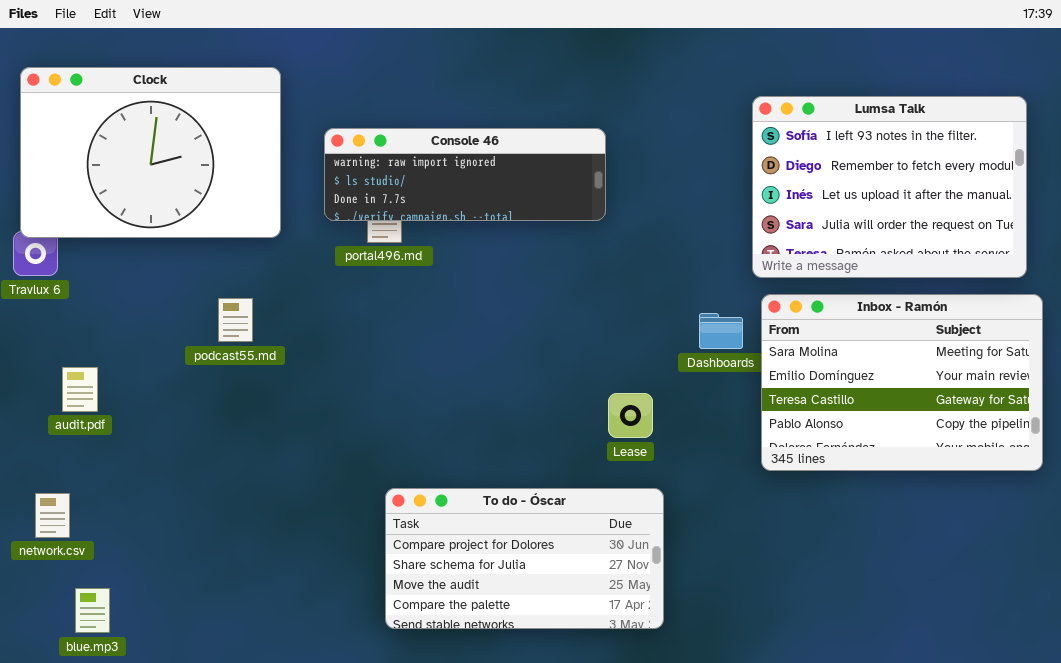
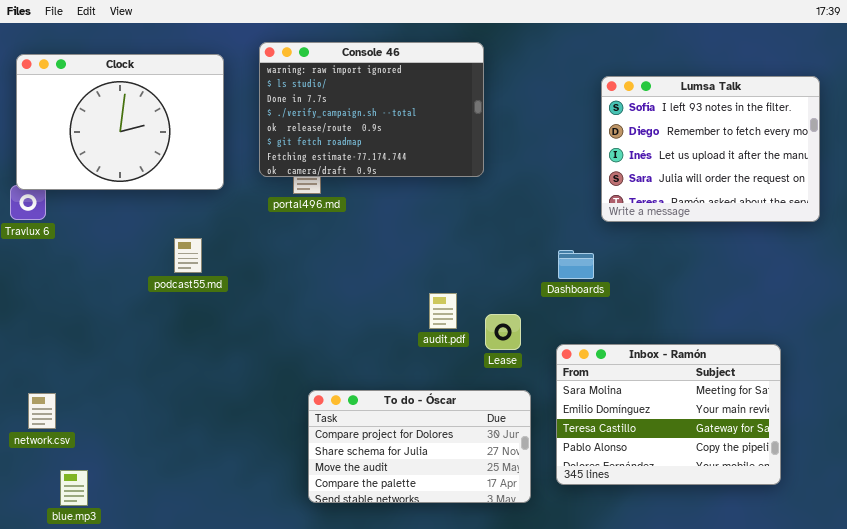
Console 46: [324,128,606,221] -> [259,42,484,177], resized
Inbox - Ramón: [761,294,1043,471] -> [556,344,781,485], moved
audit.pdf: [62,367,98,412] -> [429,293,457,329], moved

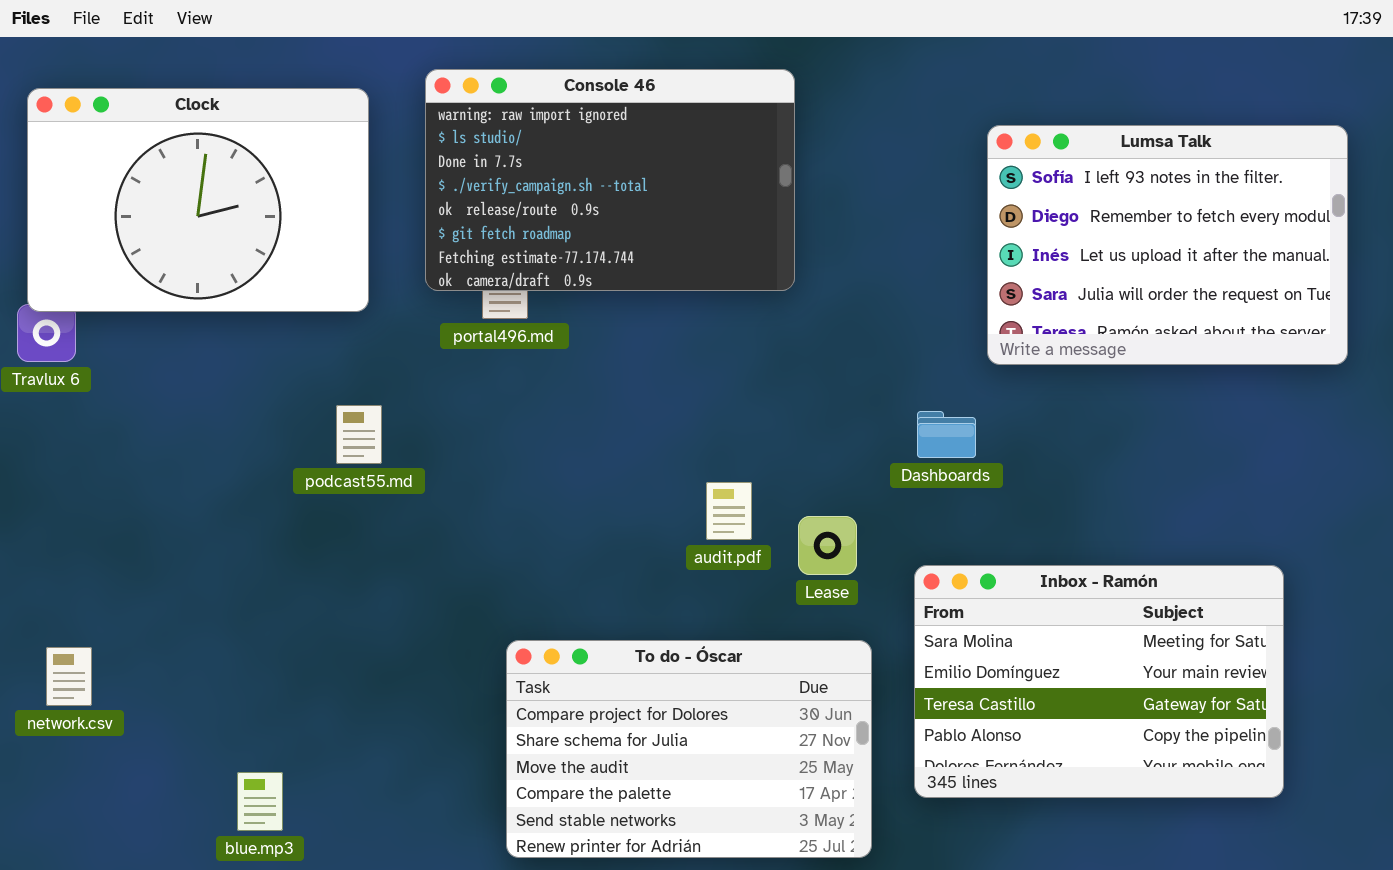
podcast55.md: [174,238,202,273] -> [336,405,382,464], moved
To do - Óscar: [308,390,531,503] -> [506,640,872,858], resized
blue.mp3: [60,470,88,506] -> [237,772,283,831], moved

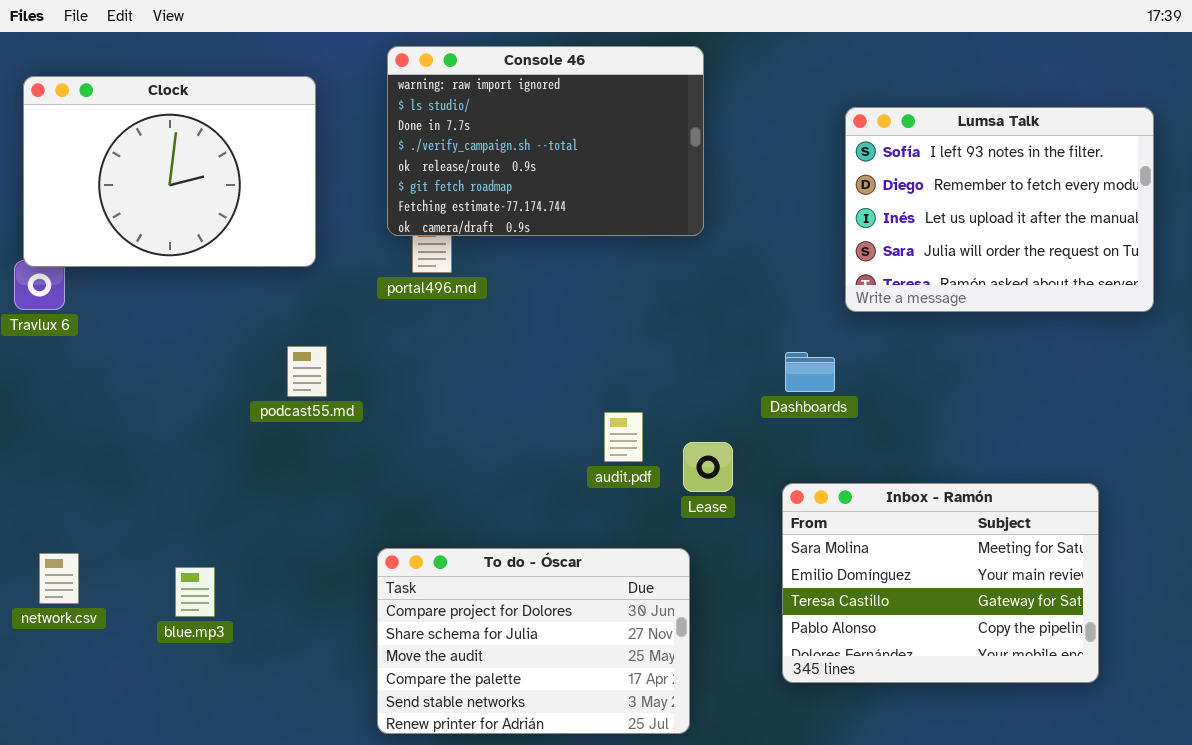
Console 46: [425,69,795,291] -> [387,46,704,236], moved
To do - Óscar: [506,640,872,858] -> [377,548,690,734], moved
blue.mp3: [237,772,283,831] -> [175,567,215,617], moved

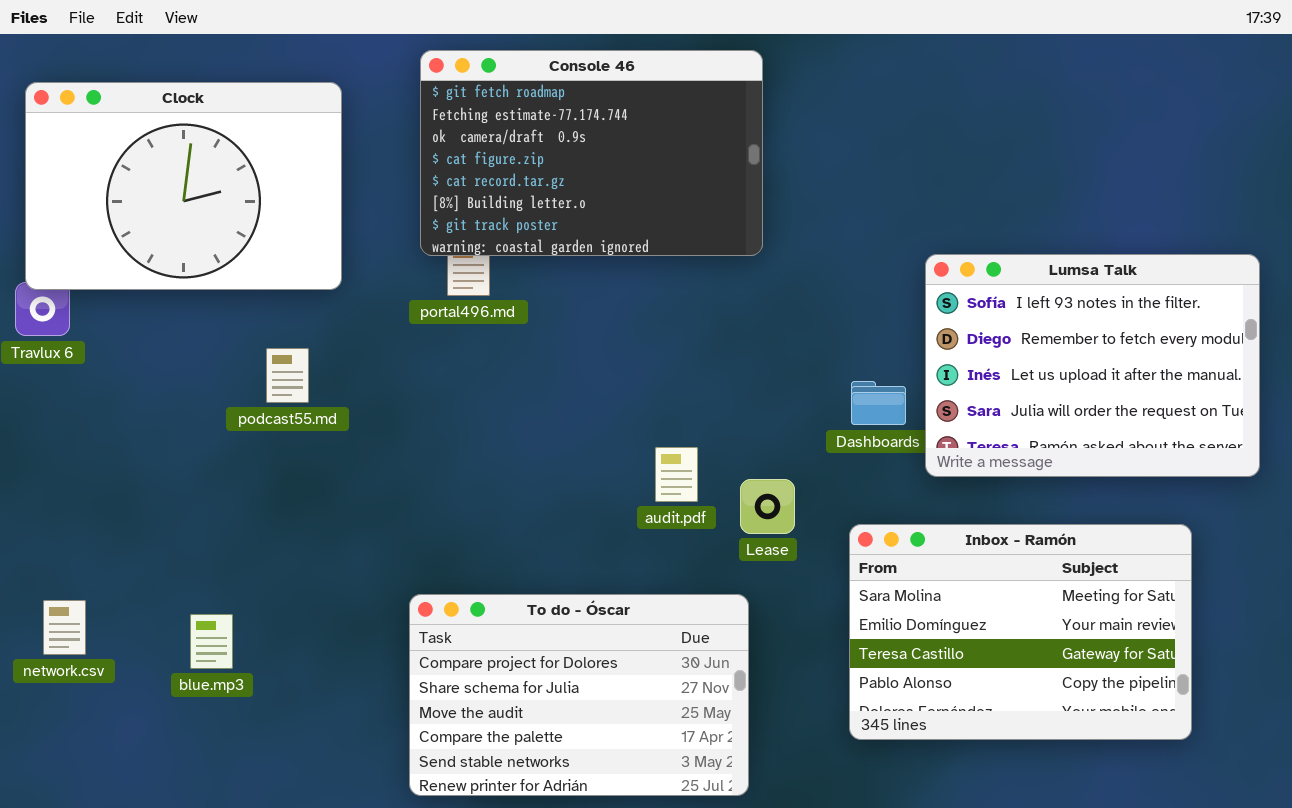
Console 46: [387,46,704,236] -> [420,50,763,256], scrolled down 5 rows
Lumsa Talk: [845,107,1154,312] -> [925,254,1260,477], moved
podcast55.md: [287,346,327,397] -> [266,348,309,403], moved

